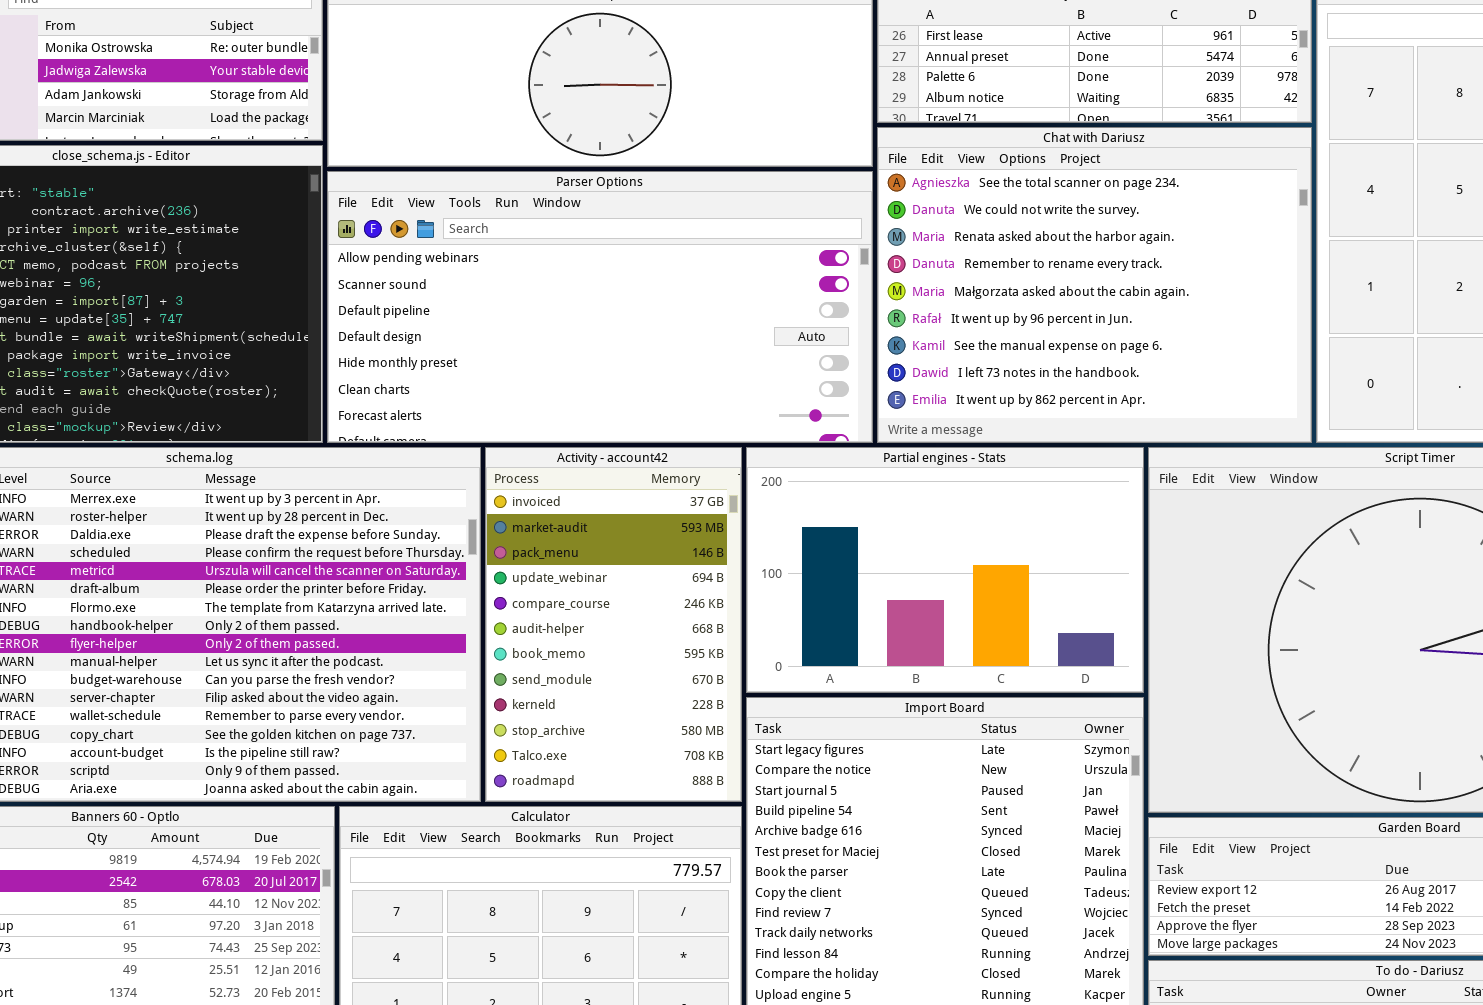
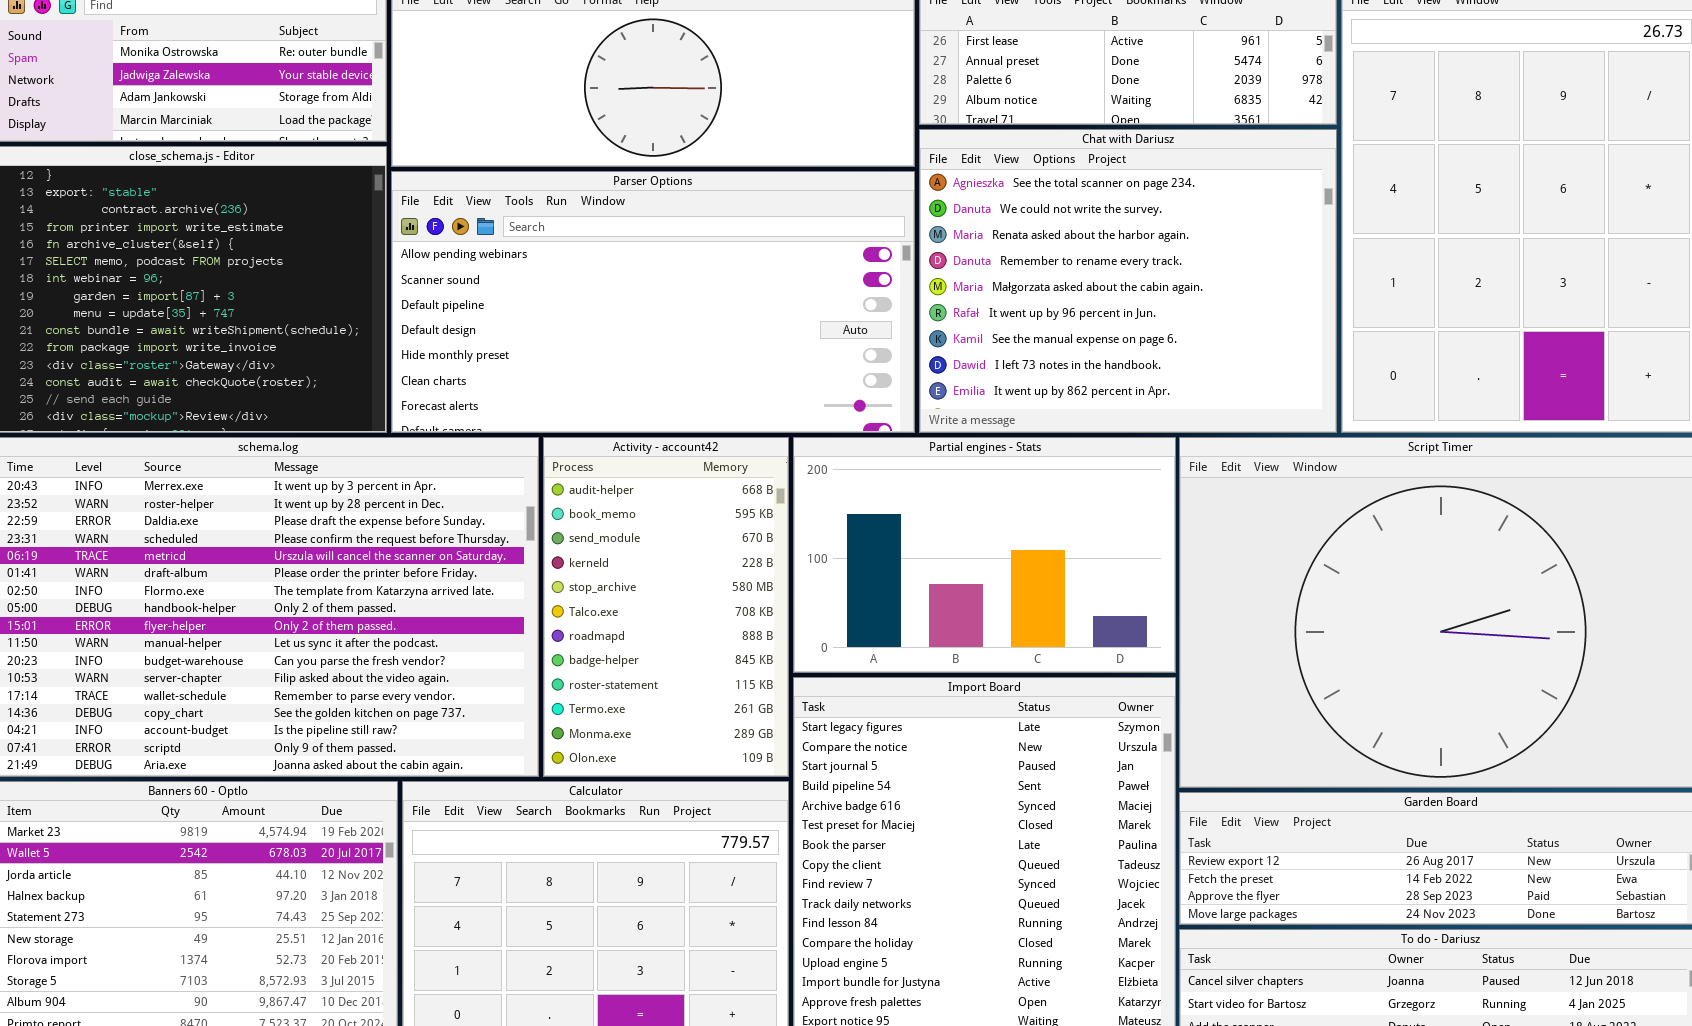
Activity - account42: [485,447,742,802] -> [543,437,789,777], scrolled down 5 rows

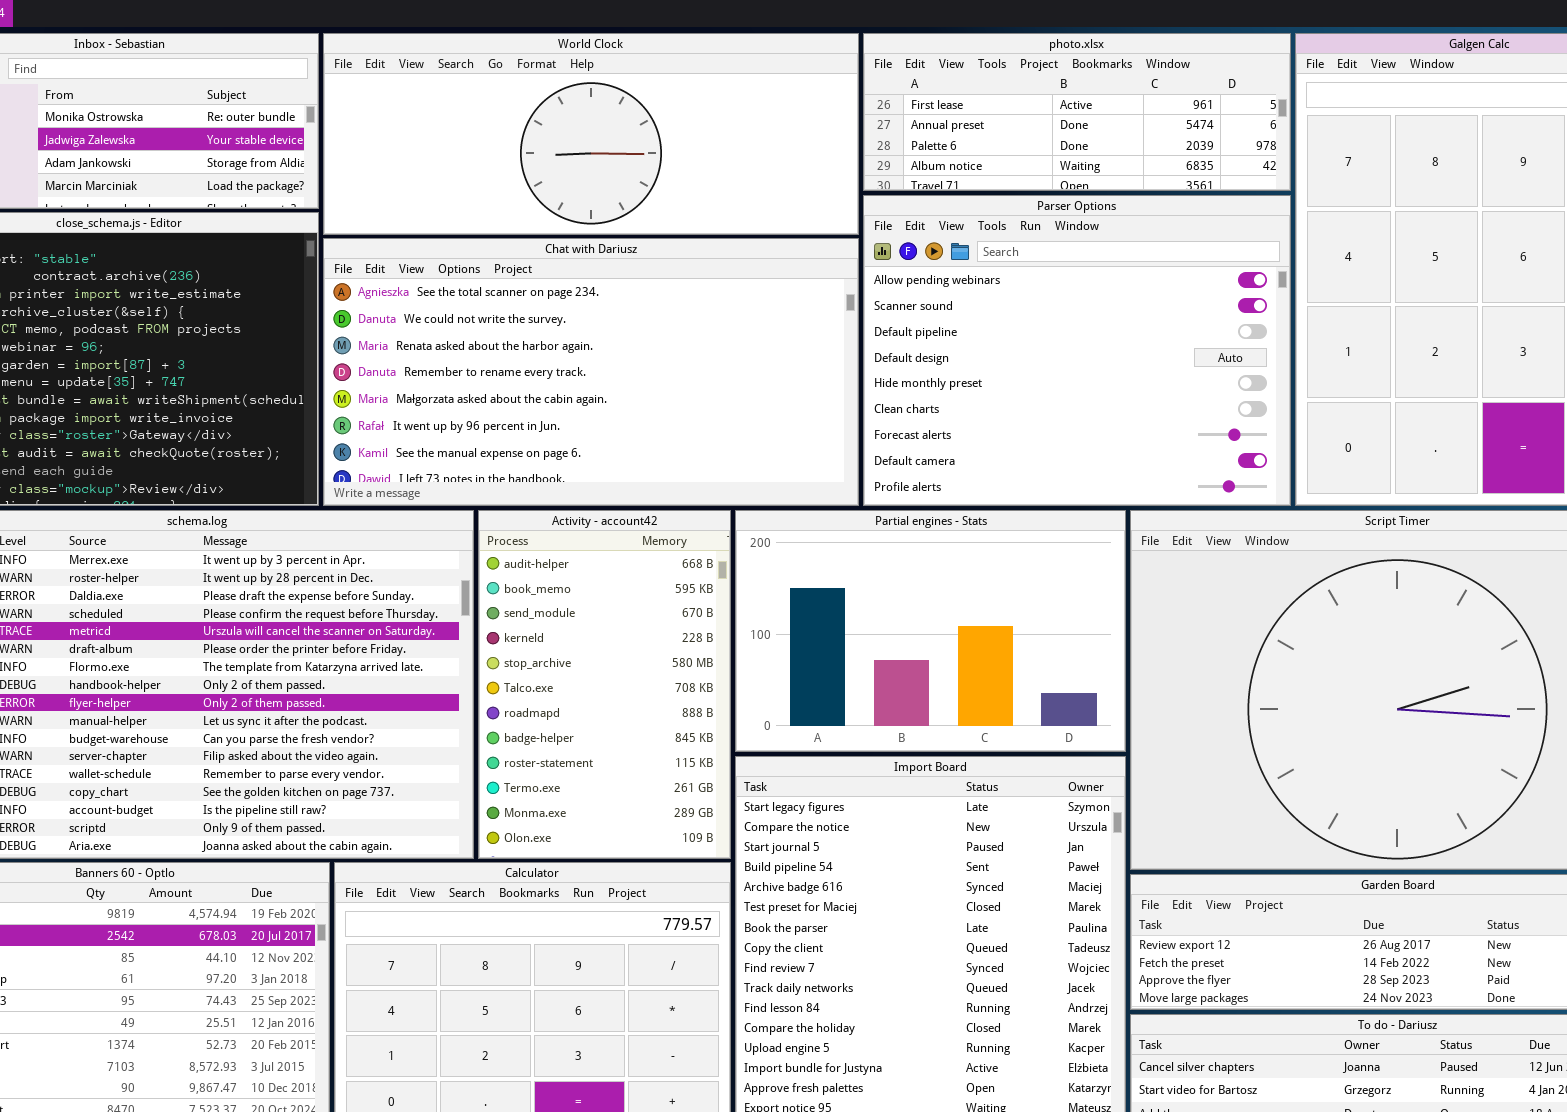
Chat with Dariusz: [919,129,1337,433] -> [323,238,859,506], moved, resized
Parser Options: [391,171,915,433] -> [863,195,1291,506], moved, resized

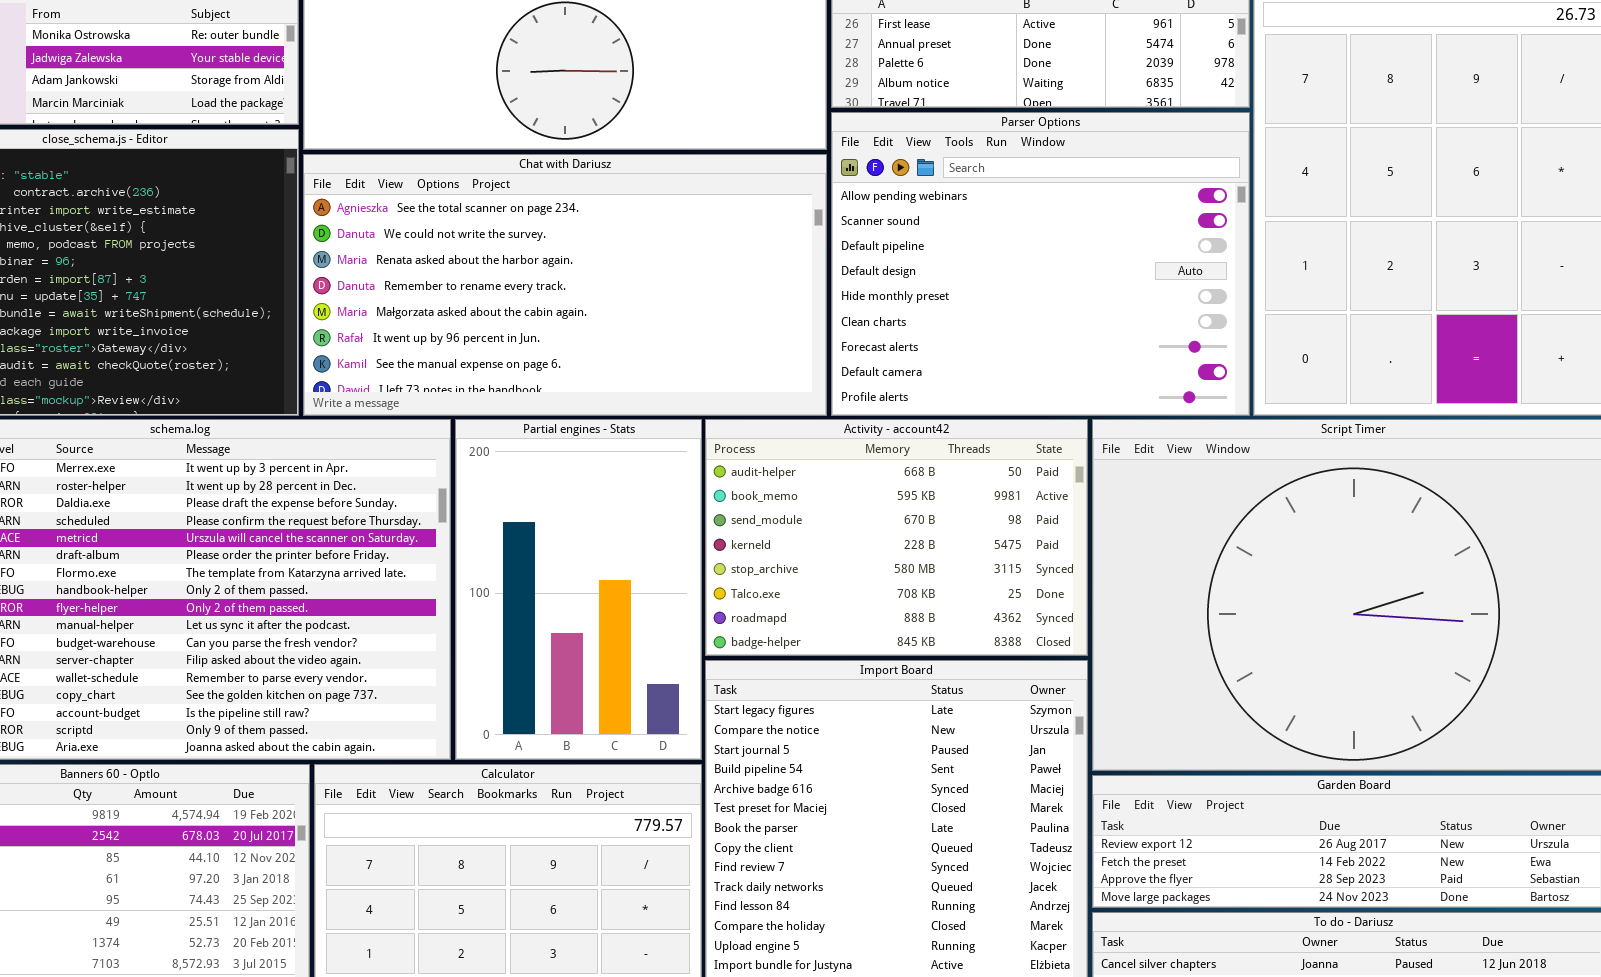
Activity - account42: [478,510,731,859] -> [705,419,1088,656], moved, resized
Partial engines - Stats: [735,510,1126,752] -> [455,419,702,760], moved, resized

